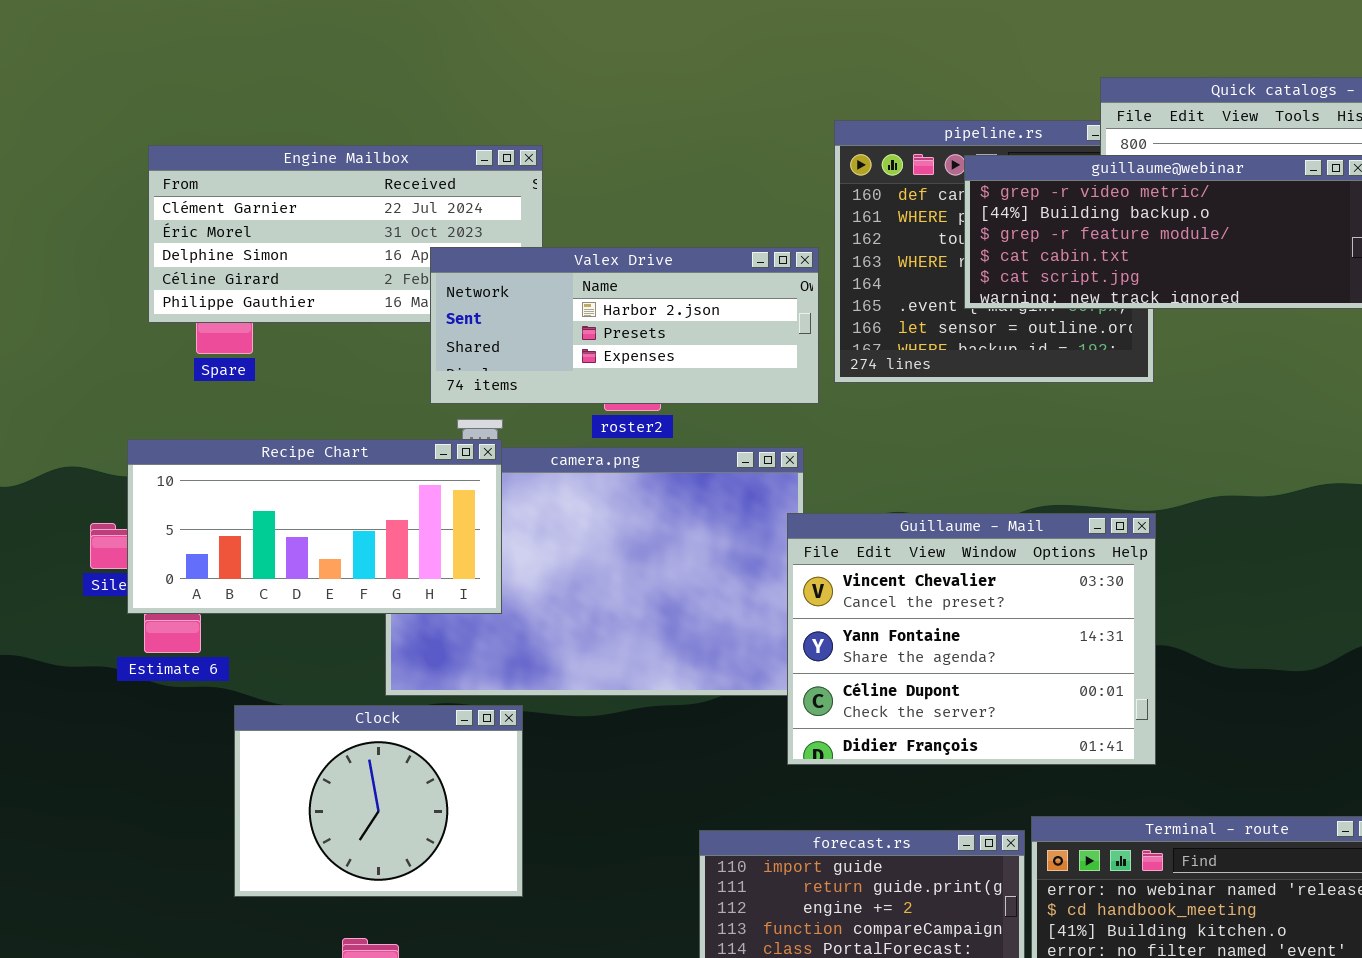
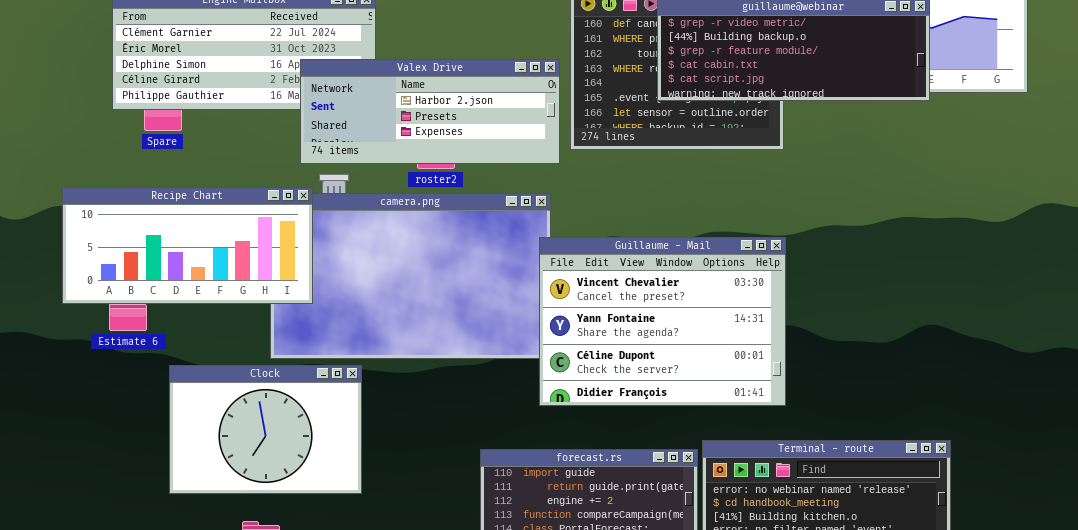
Recipe Chart: [127,439,502,614] -> [62,187,313,304], moved

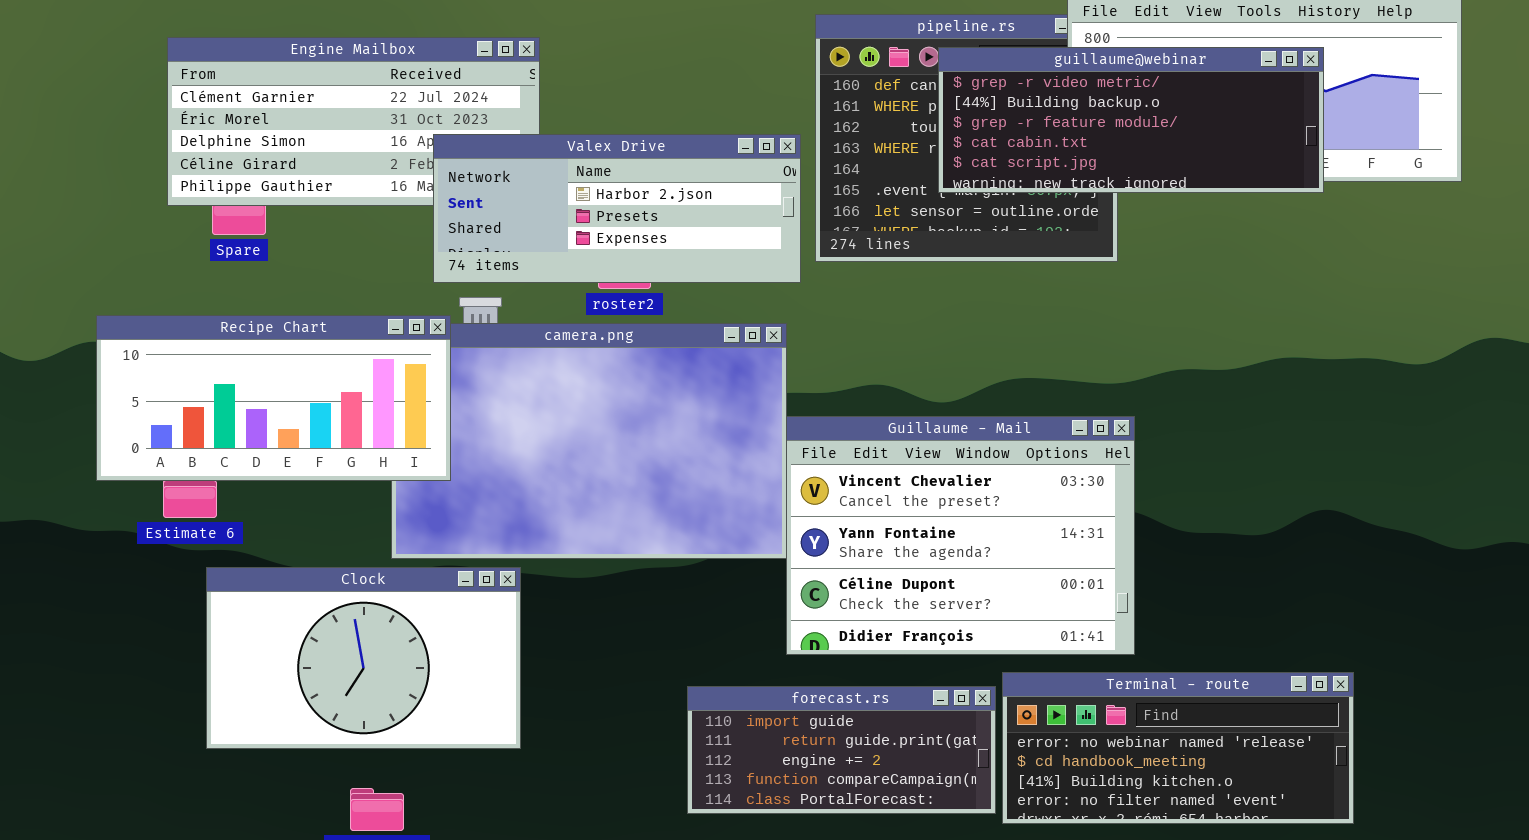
Guillaume - Mail: [539,237,786,406] -> [786,416,1135,655], moved
Clock: [169,365,362,494] -> [206,567,521,749], resized

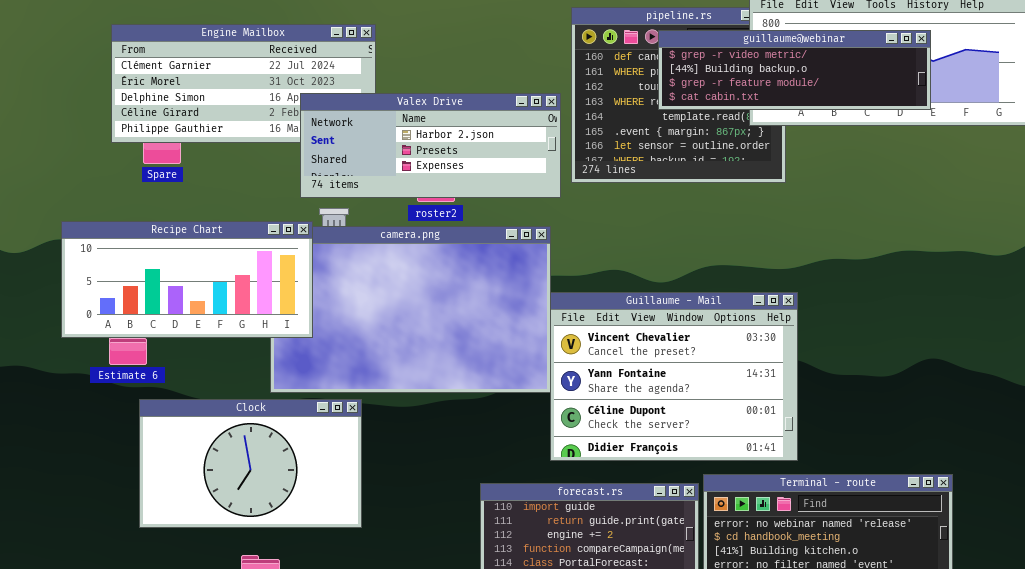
guillaume@webinar: [938,47,1324,193] -> [658,30,931,110], resized

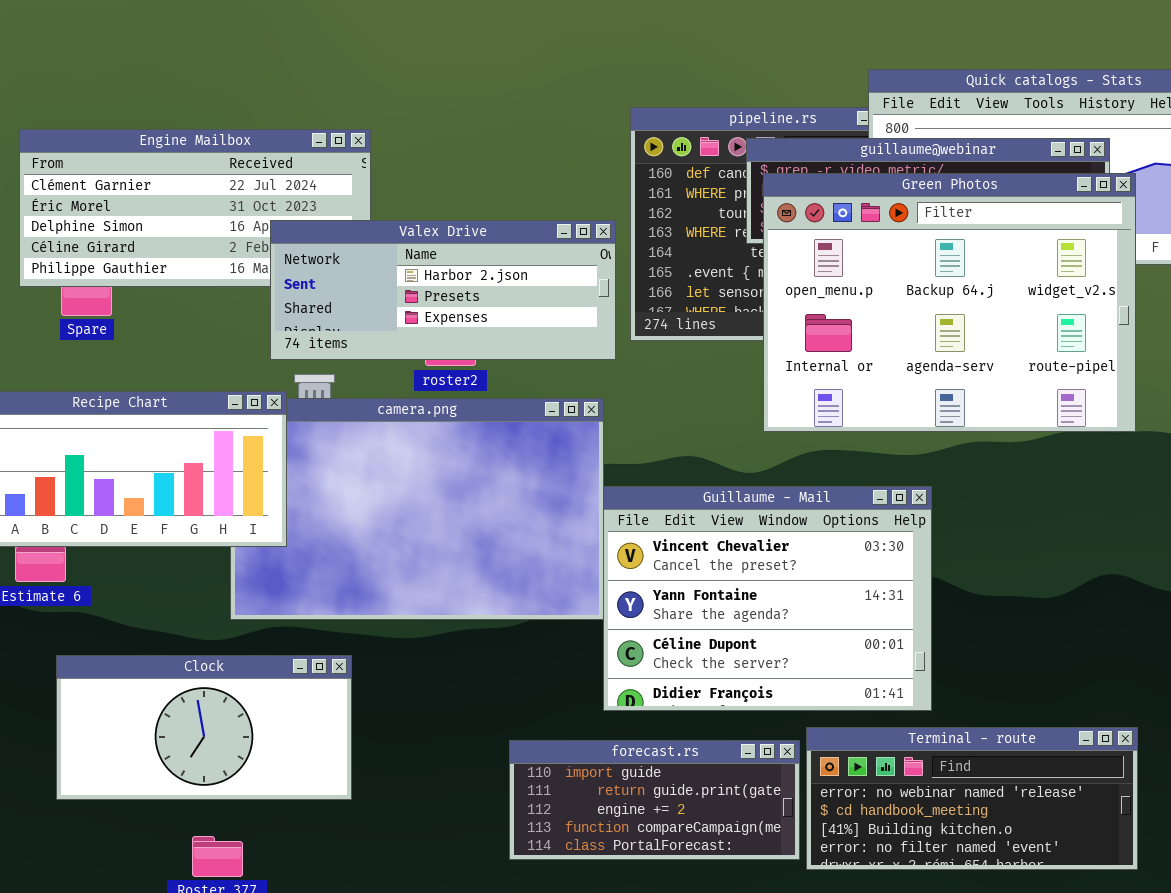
Green Photos: none -> [763,173,1136,432], opened
Clock: [139,399,362,528] -> [56,655,352,800], resized

